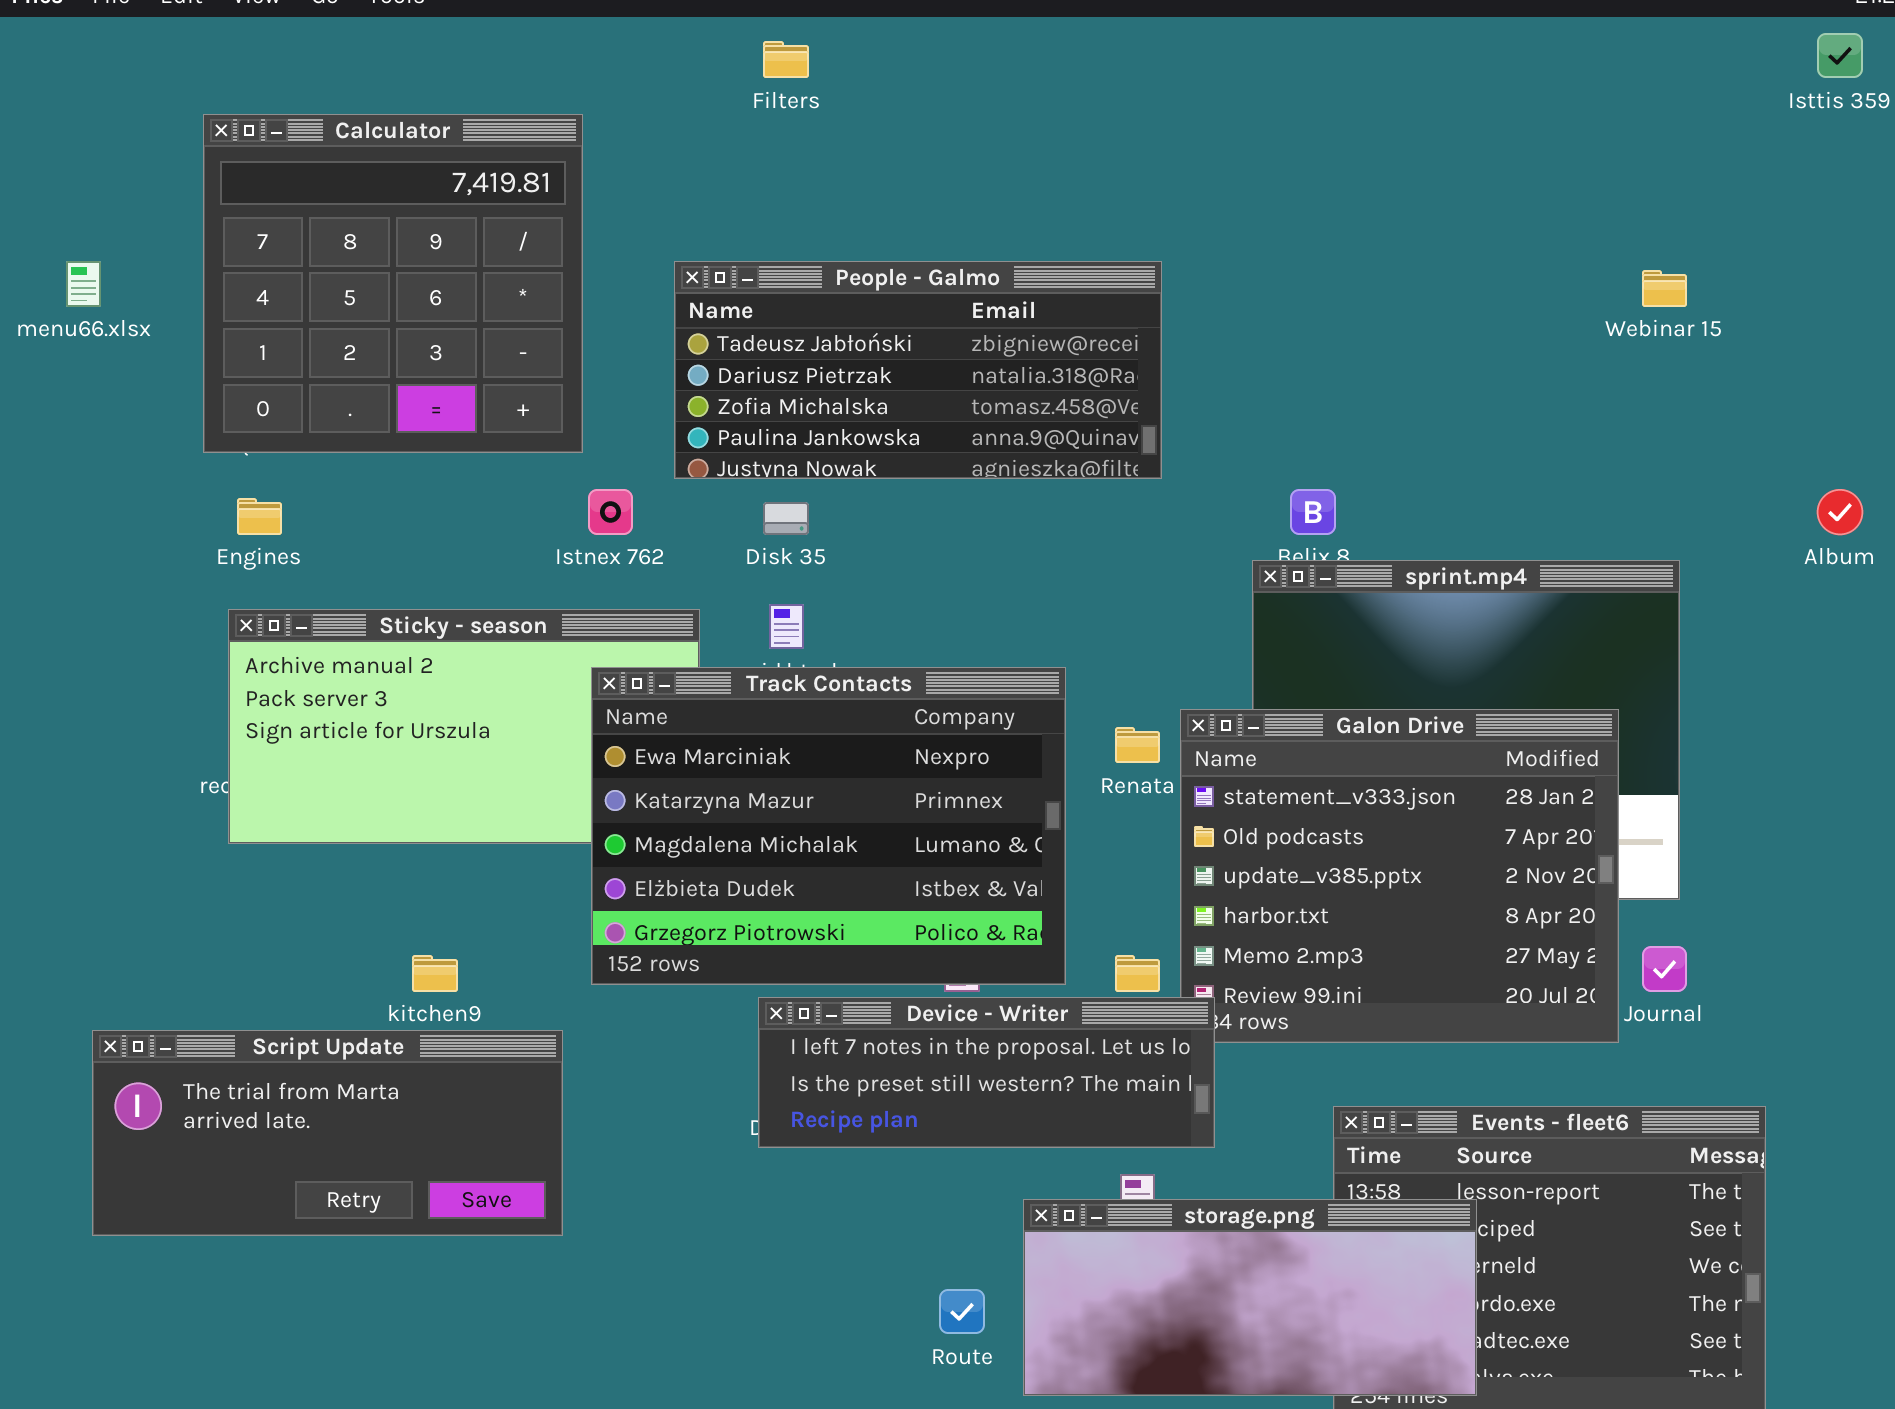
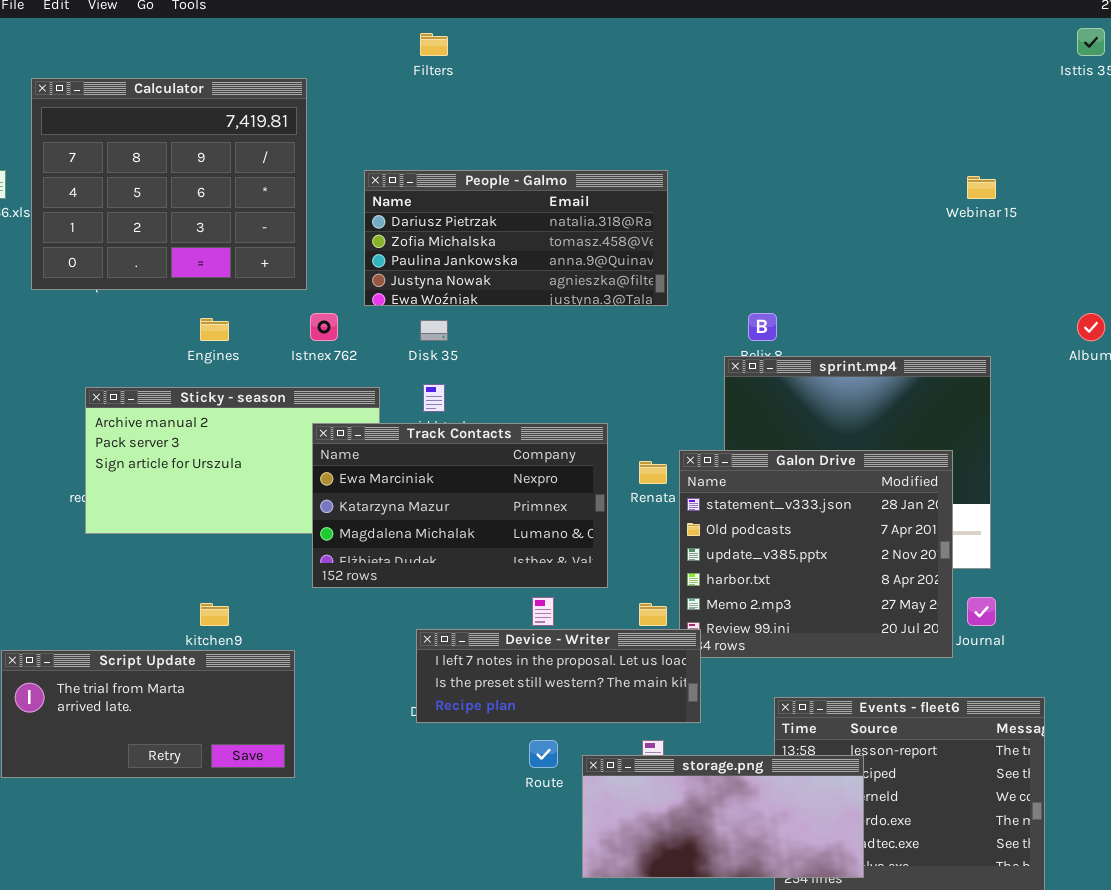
Calculator: [203,114,583,453] -> [31,78,307,290], resized
People - Galmo: [674,261,1162,479] -> [364,170,668,306], scrolled down 1 row
Engines: [237,498,282,535] -> [200,318,229,341], moved
Track Contacts: [591,667,1066,985] -> [312,423,608,588], resized
Route: [939,1289,985,1334] -> [529,740,558,768], moved

